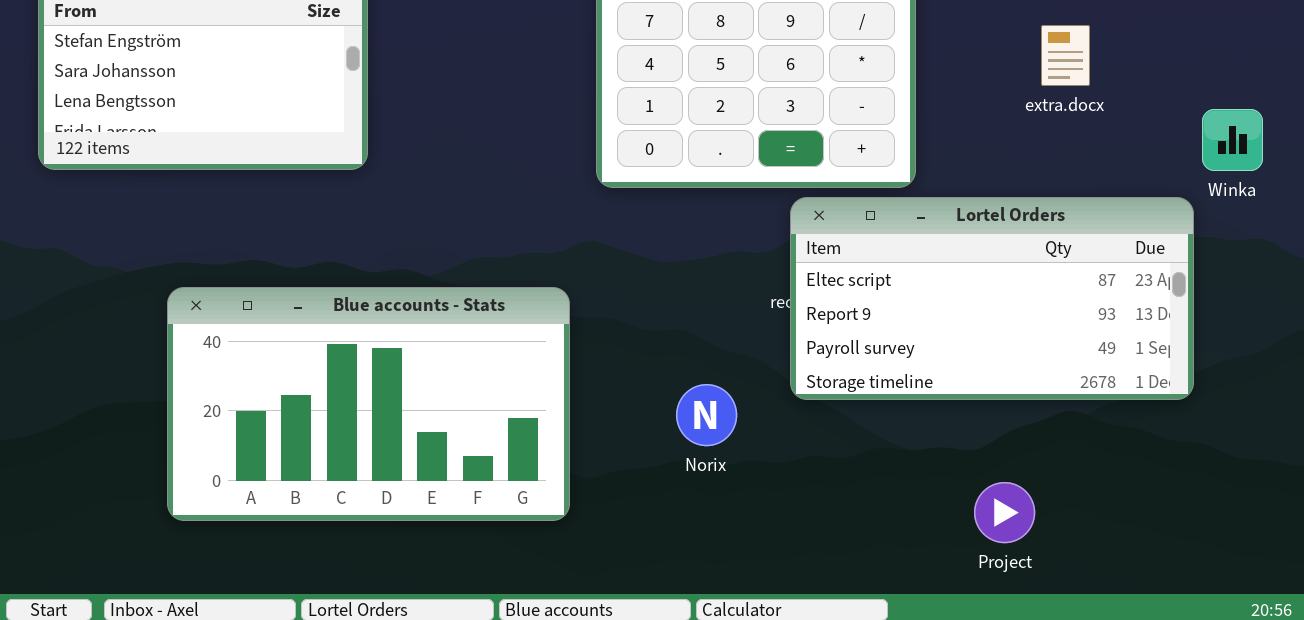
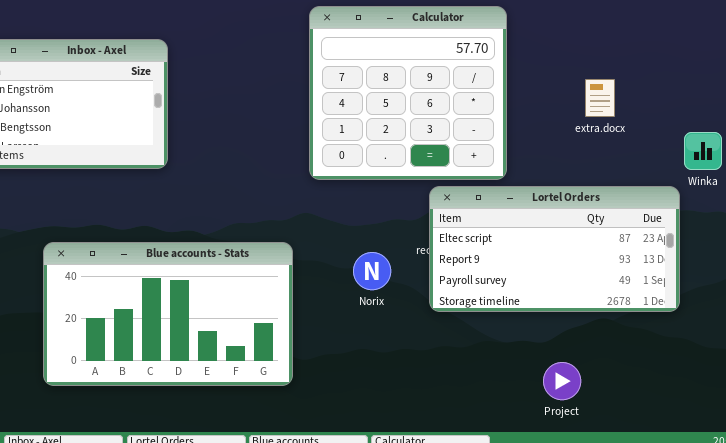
Norix: [676,384,737,446] -> [353,252,391,290], moved

